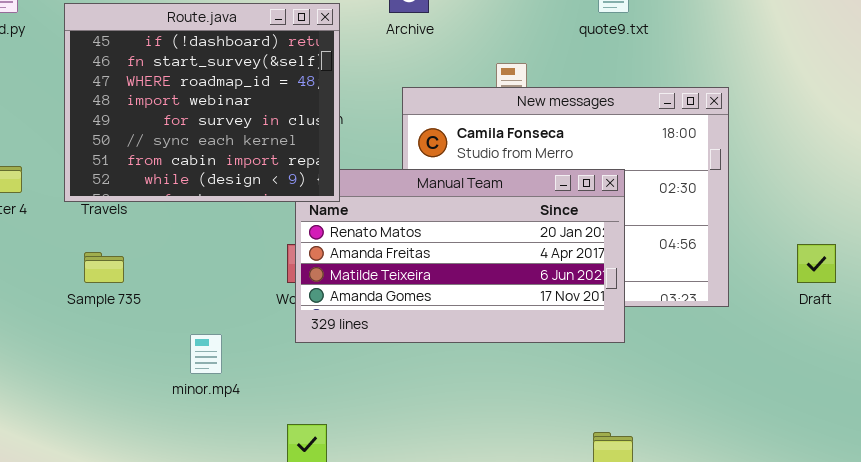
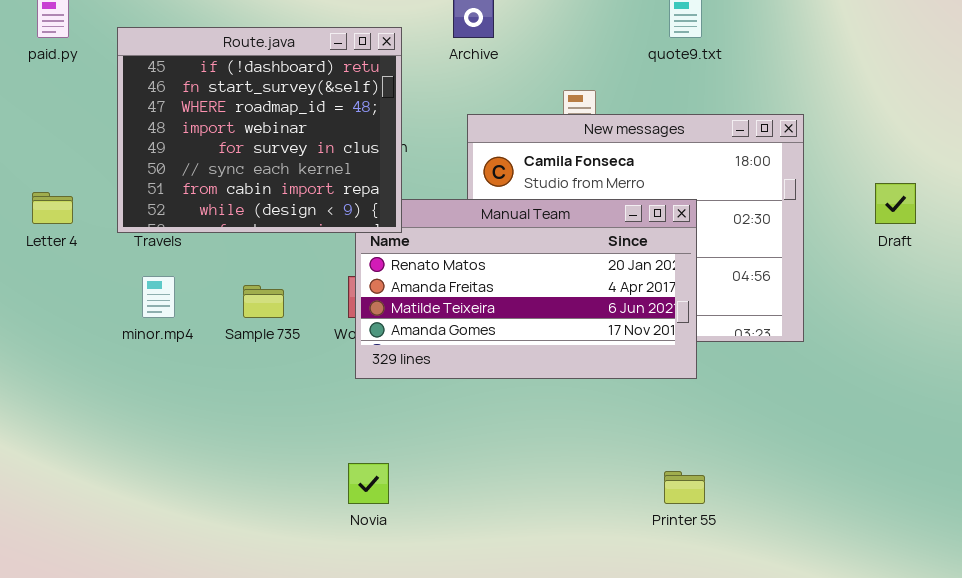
Draft: [797,244,836,283] -> [875,183,916,224], moved
Sample 735: [84,252,124,283] -> [243,285,284,318], moved
minor.mp4: [190,334,222,374] -> [142,276,175,318], moved

